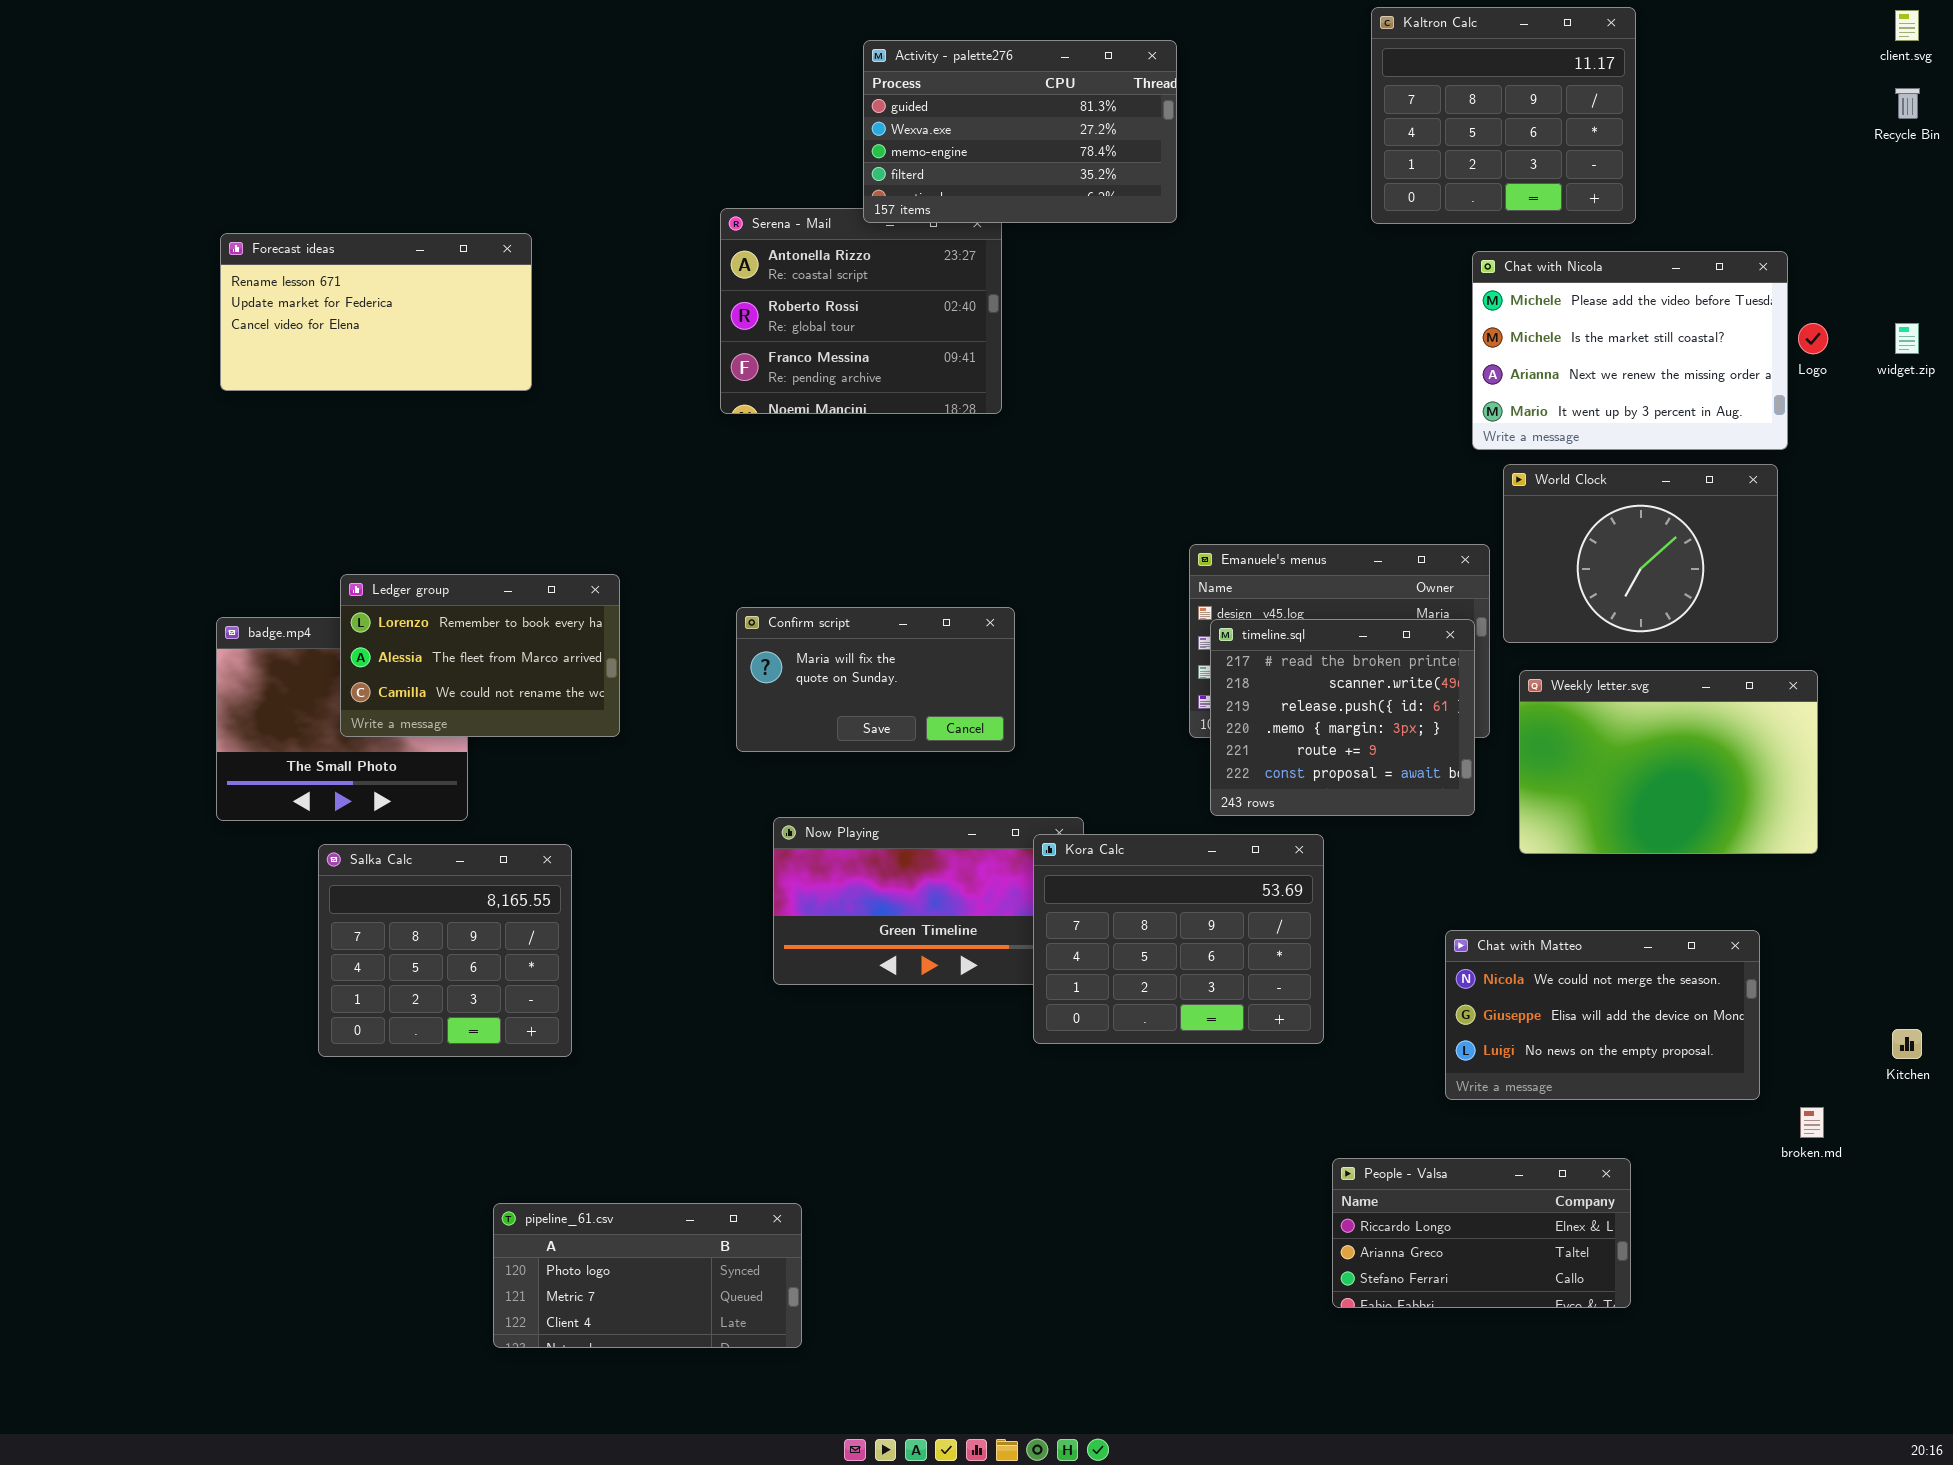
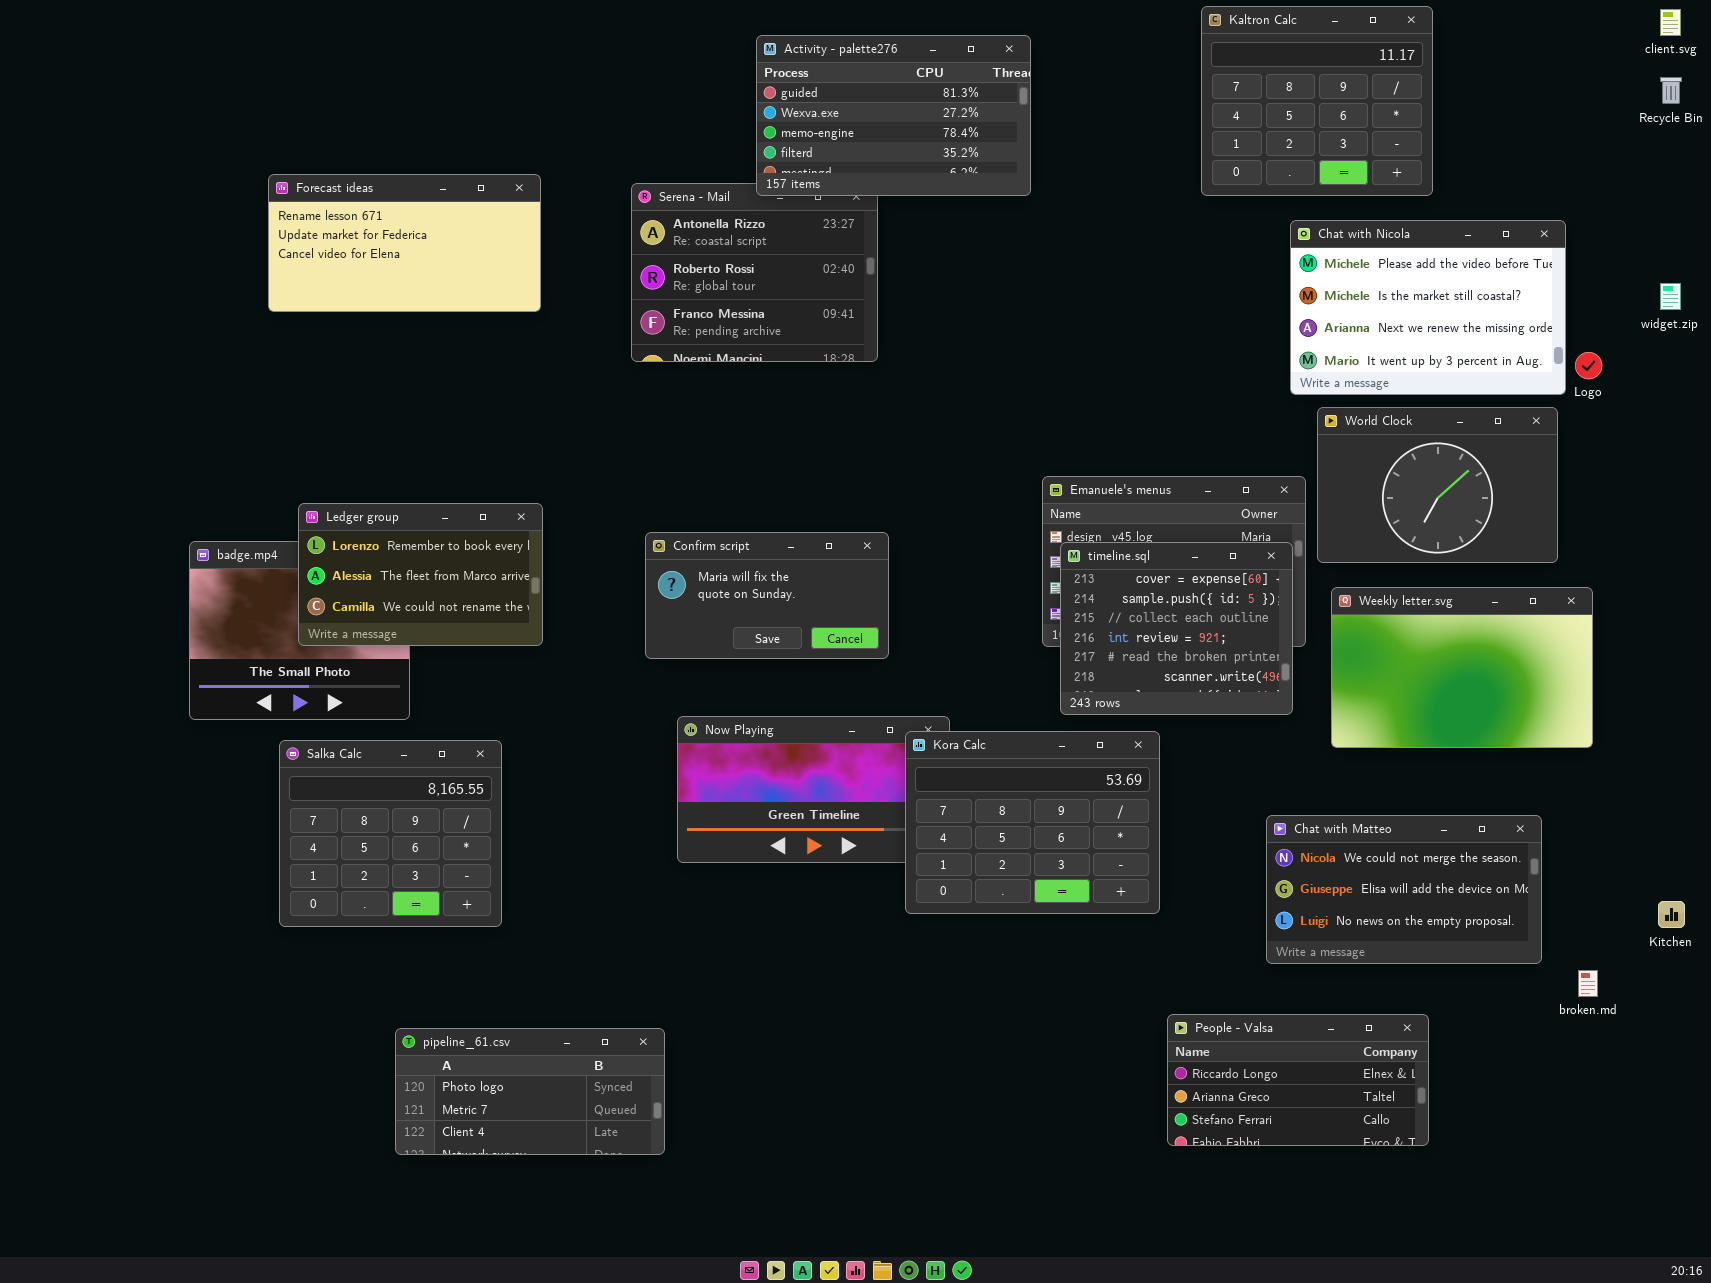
Forecast ideas: [220,233,532,391] -> [268,174,541,312], moved
Logo: [1798,323,1828,354] -> [1575,352,1602,379], moved
timeline.sql: [1210,619,1475,816] -> [1060,542,1293,715], scrolled up 4 rows
pipeline_61.csv: [493,1203,802,1348] -> [395,1028,665,1155], moved

